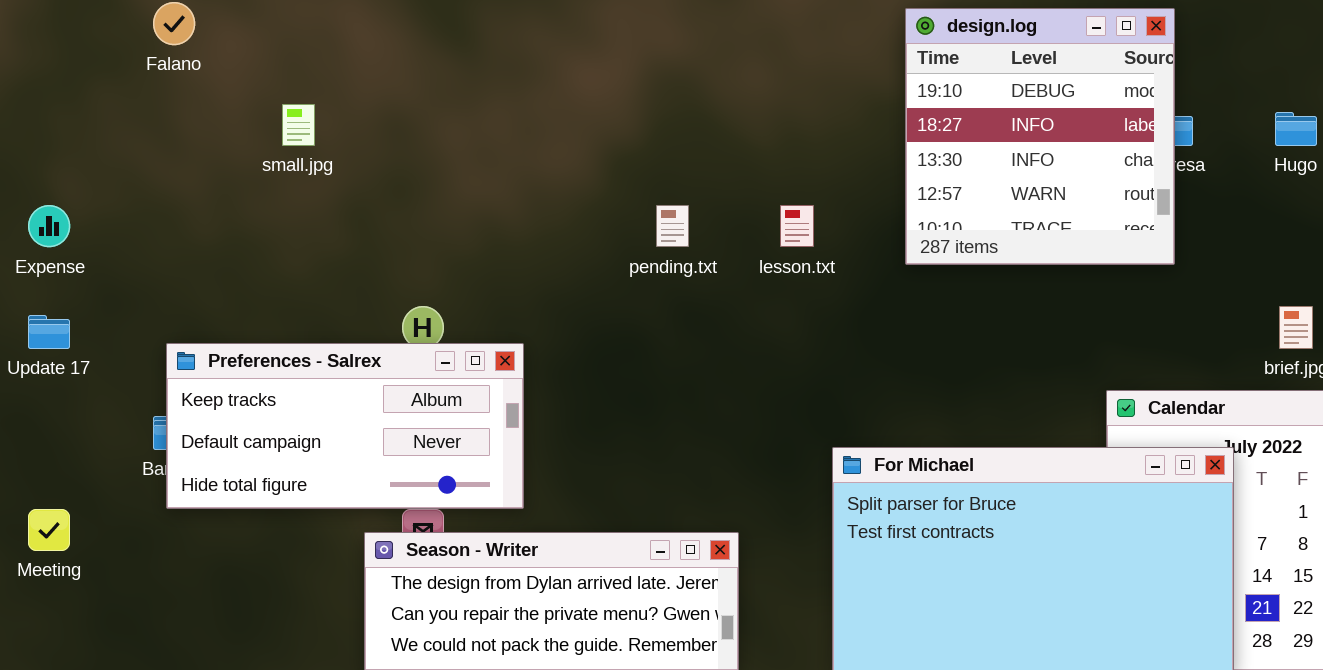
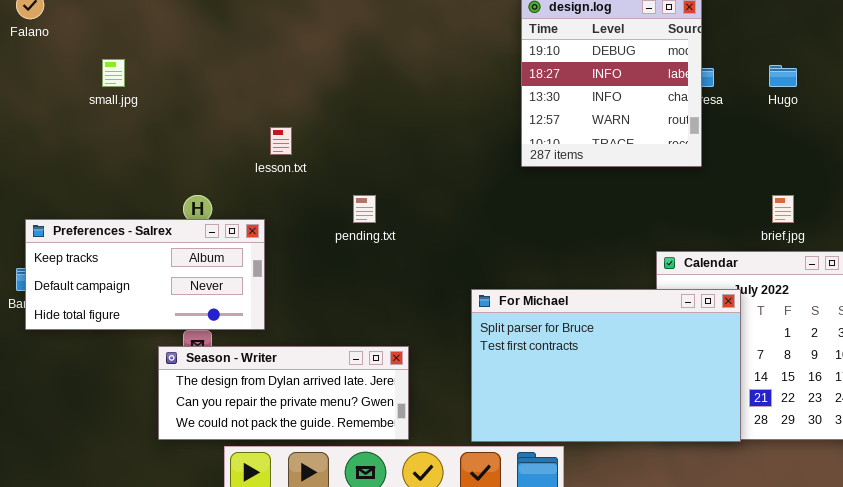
pending.txt: [656,205,689,247] -> [353,195,376,223], moved
lesson.txt: [780,205,814,247] -> [270,127,292,155], moved

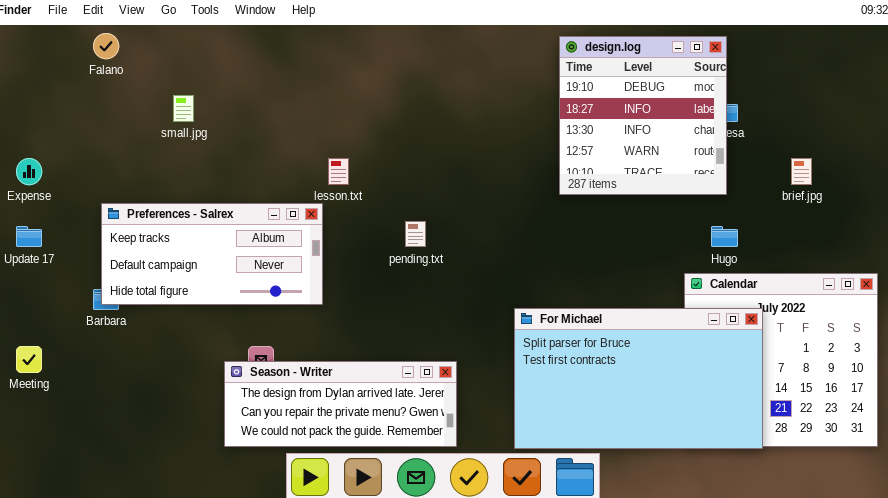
Hugo: [769,65,797,87] -> [711,226,738,247], moved
brief.jpg: [772,195,794,223] -> [791,158,812,185], moved
Preferences - Salrex: [25,219,265,330] -> [101,203,323,305], moved

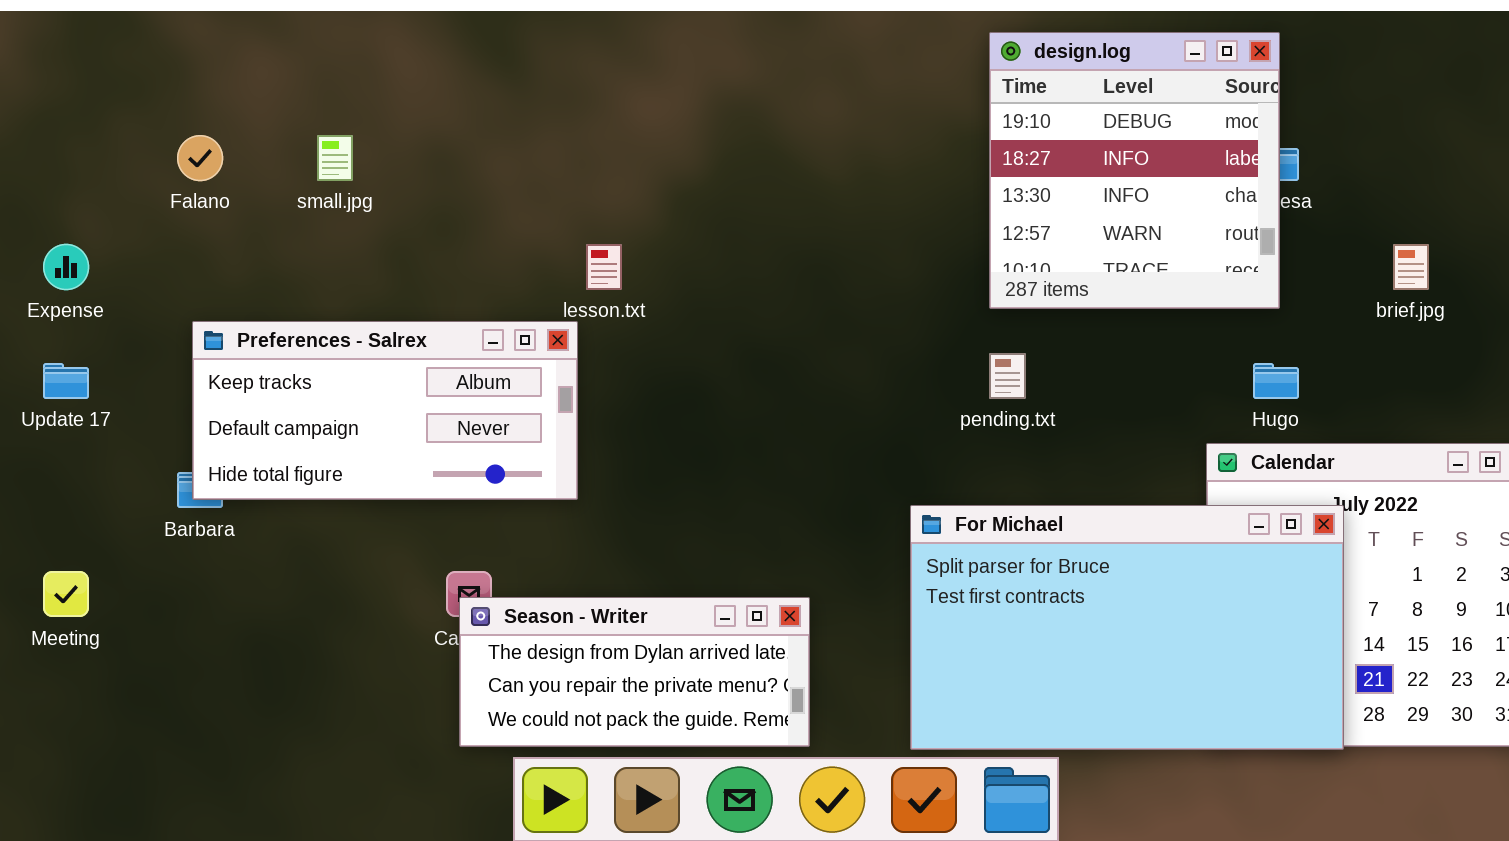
Falano: [93,33,119,59] -> [177,135,223,181], moved
pending.txt: [405,221,426,247] -> [989,353,1026,399], moved
Season - Writer: [224,361,457,447] -> [459,597,810,747], resized

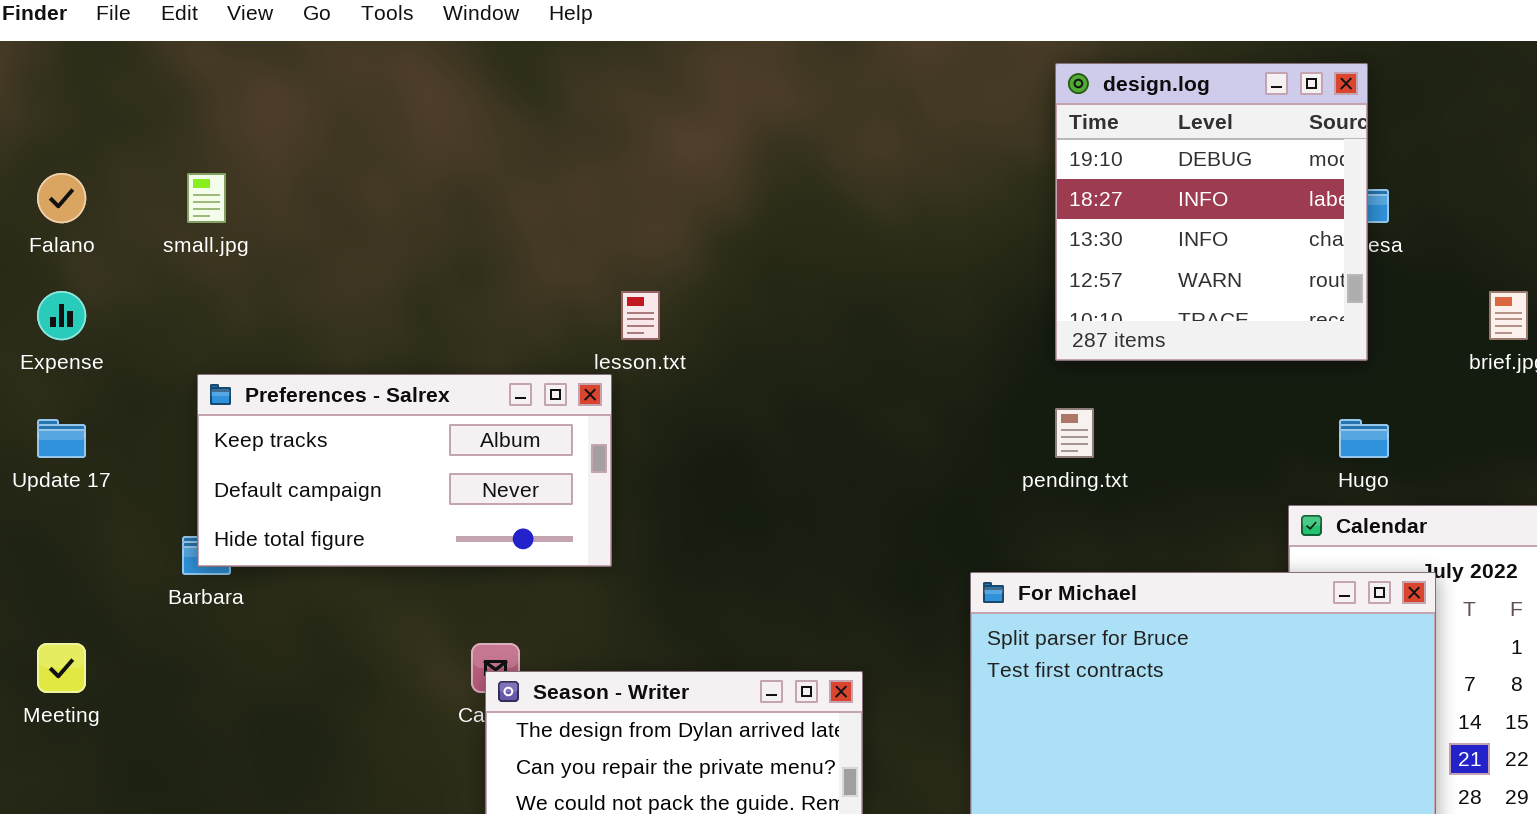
Falano: [177,135,223,181] -> [37,173,86,223], moved
small.jpg: [317,135,353,181] -> [187,173,226,223], moved

